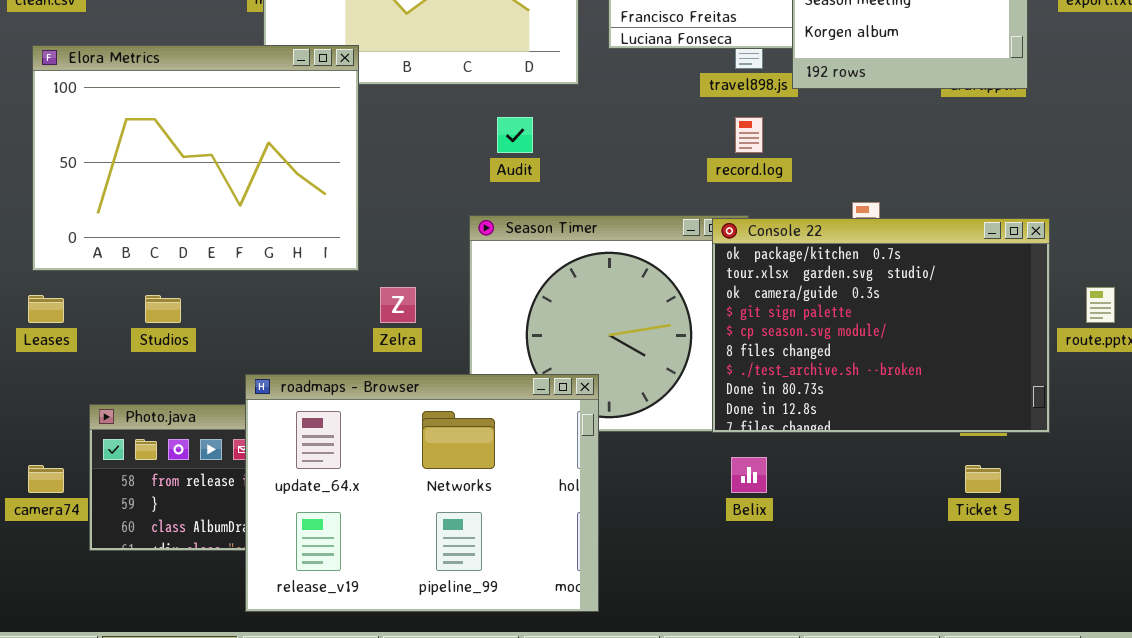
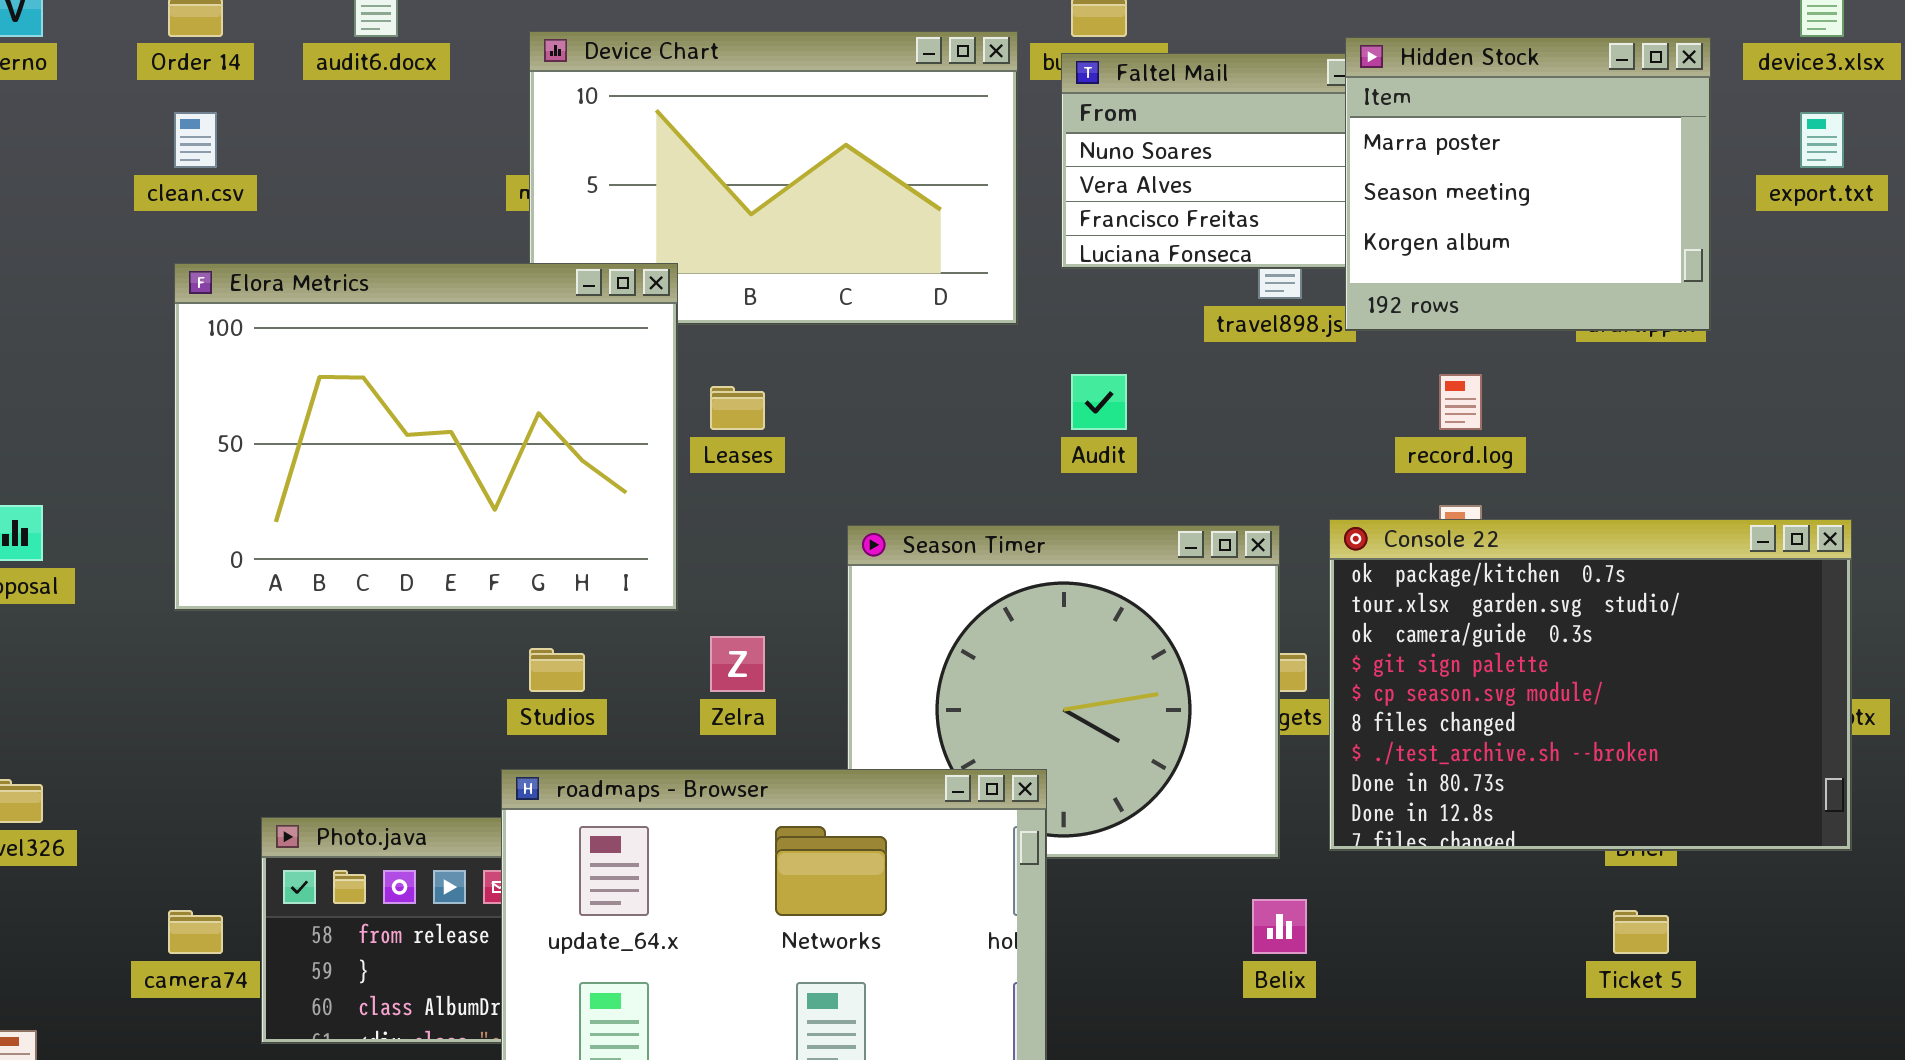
Audit: [497,117,533,153] -> [1071,374,1127,430], moved
record.log: [735,117,763,153] -> [1439,374,1482,430], moved
Console 22: [712,218,1050,433] -> [1329,519,1852,851], moved
Leases: [28,295,64,323] -> [710,386,765,430], moved
Studios: [145,295,181,323] -> [529,648,585,692], moved

